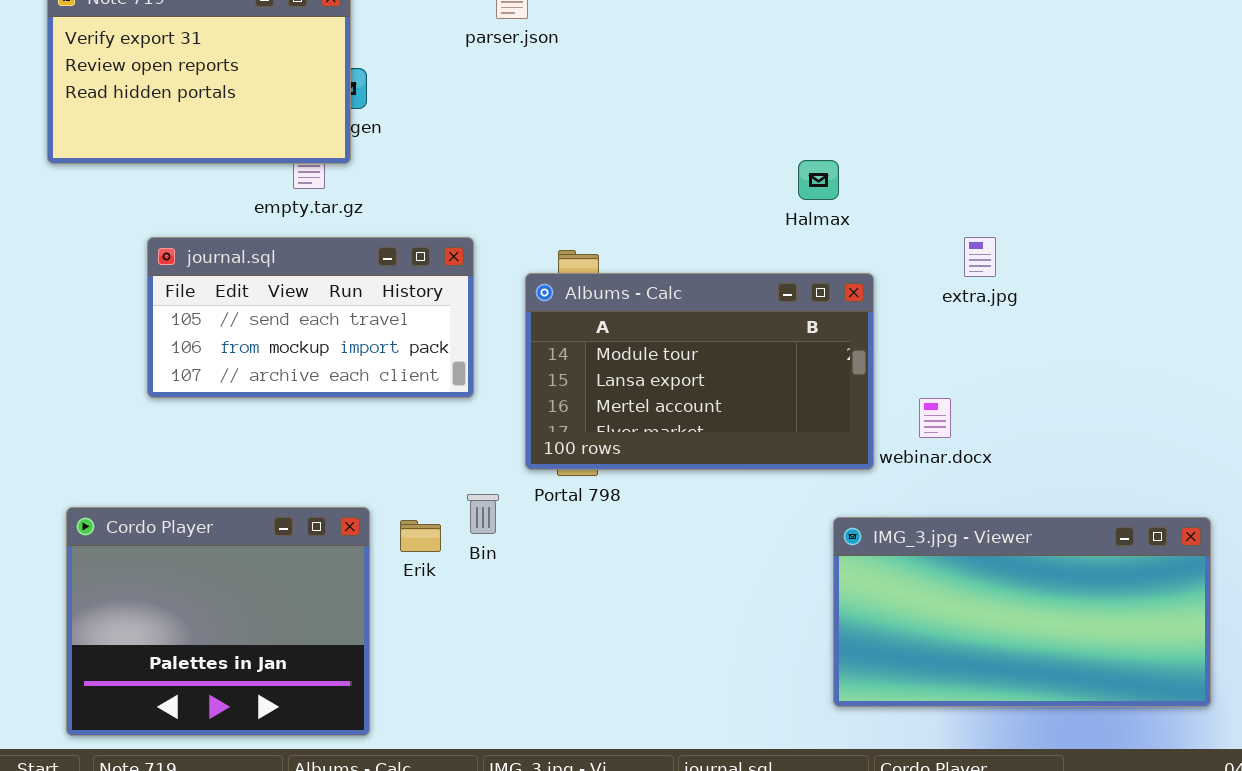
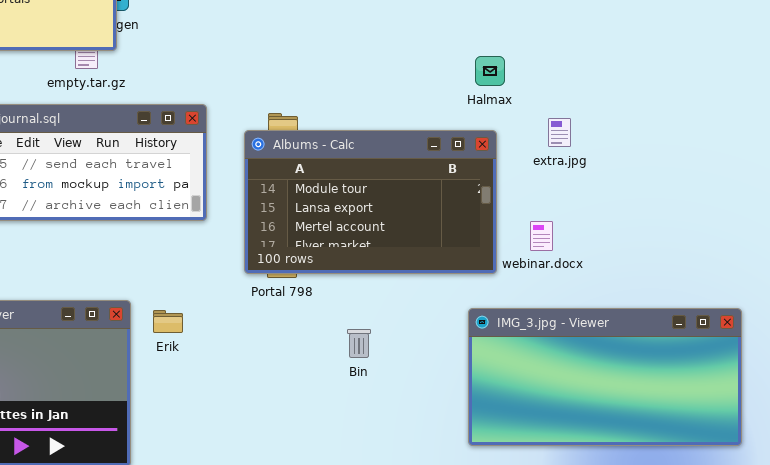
Halmax: [798,160,839,200] -> [475,56,505,86], moved
extra.jpg: [964,237,996,277] -> [548,118,571,147], moved
Bin: [467,494,499,534] -> [347,329,371,358], moved

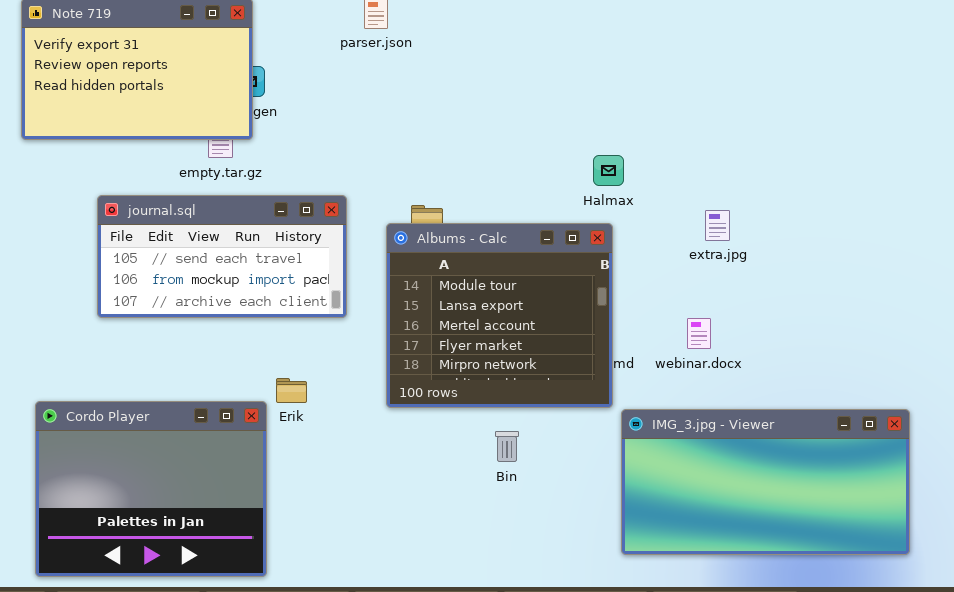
Halmax: [475,56,505,86] -> [593,155,624,186], moved
Albums - Calc: [244,130,497,274] -> [386,223,613,408], resized
Erik: [153,310,183,333] -> [276,378,307,403], moved

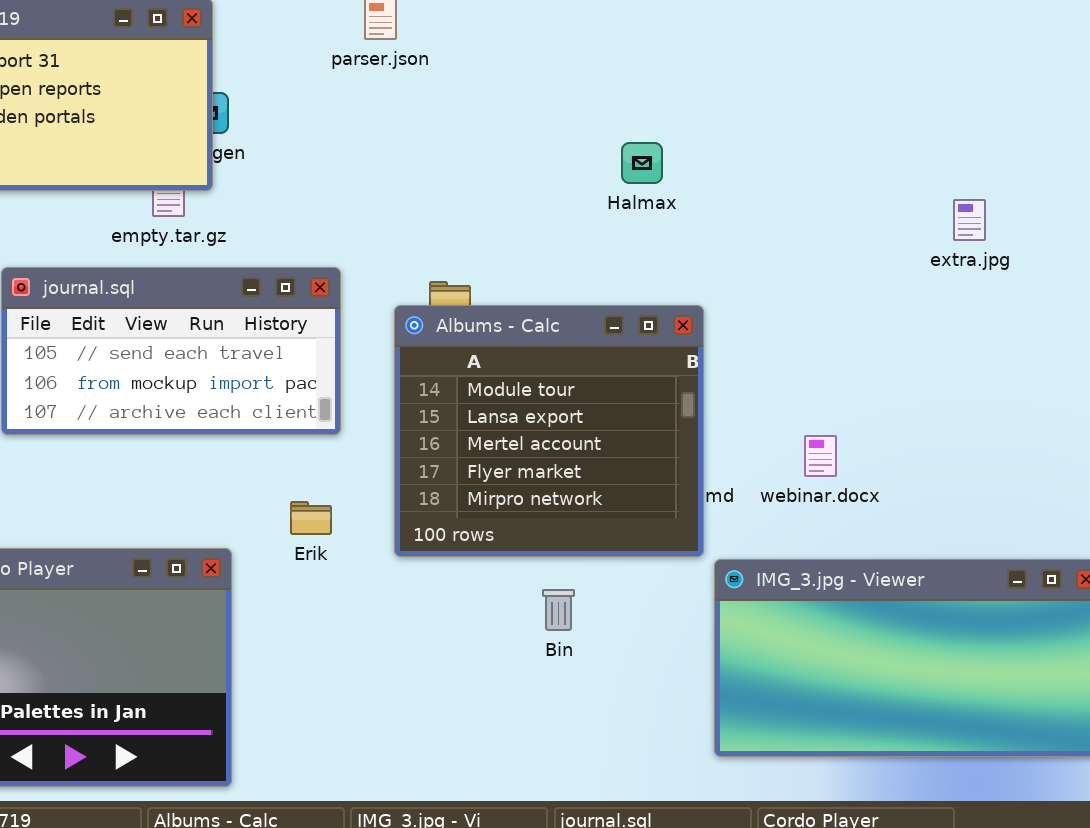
Halmax: [593,155,624,186] -> [621,142,663,184], moved
extra.jpg: [705,210,730,241] -> [953,199,986,241], moved
Erik: [276,378,307,403] -> [290,501,332,535], moved

